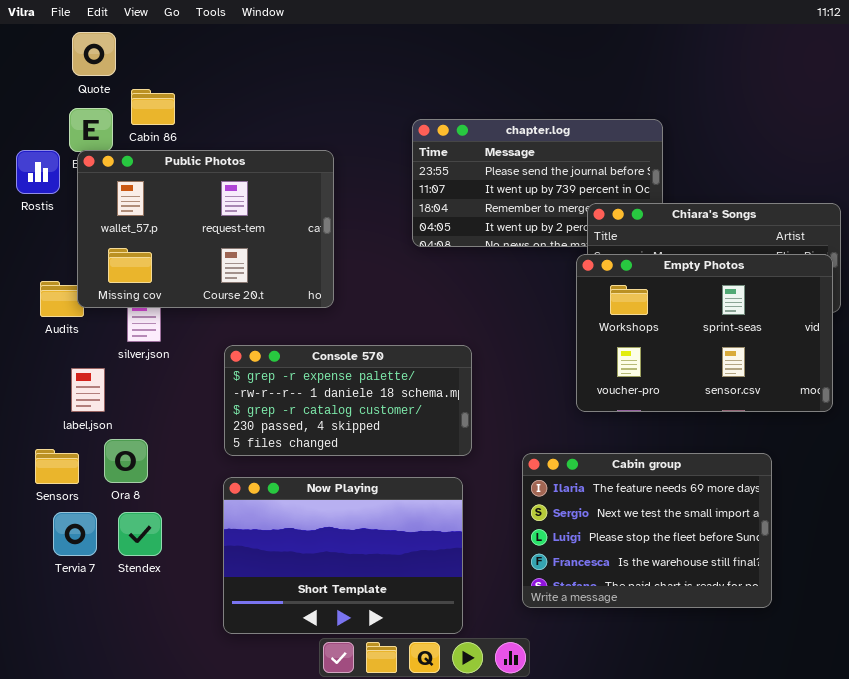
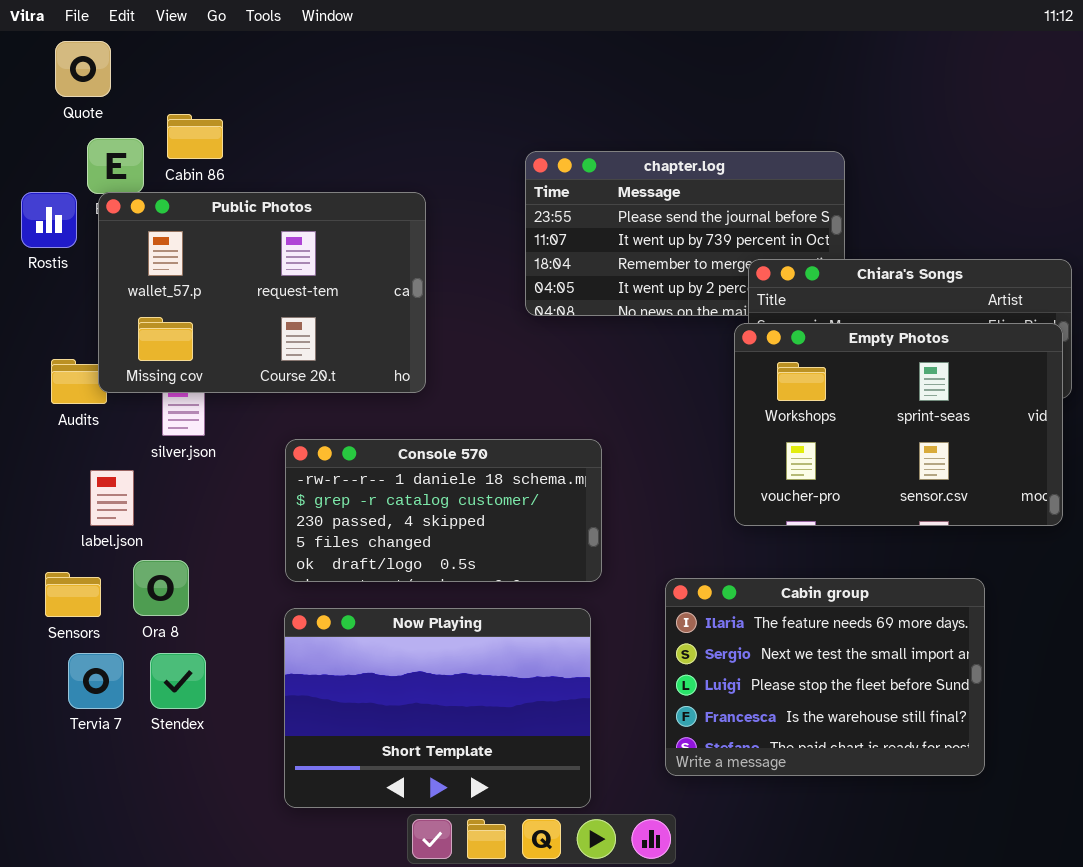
Quote: [72,32,116,76] -> [55,41,111,97], moved
Console 570: [224,345,472,456] -> [285,439,602,582], scrolled down 1 row

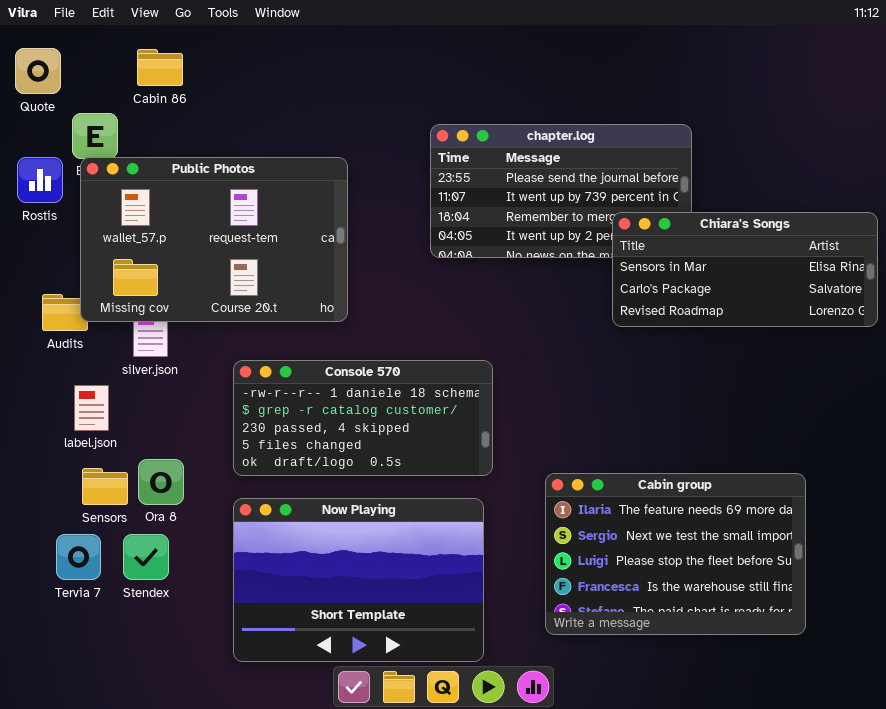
Quote: [55,41,111,97] -> [15,48,61,94], moved
Cabin 86: [167,114,223,159] -> [137,49,183,86], moved
Empty Photos: [734,323,1063,526] -> none, closed
Ora 8: [133,560,189,616] -> [138,459,184,505], moved
Sensors: [45,572,101,617] -> [82,468,128,505], moved

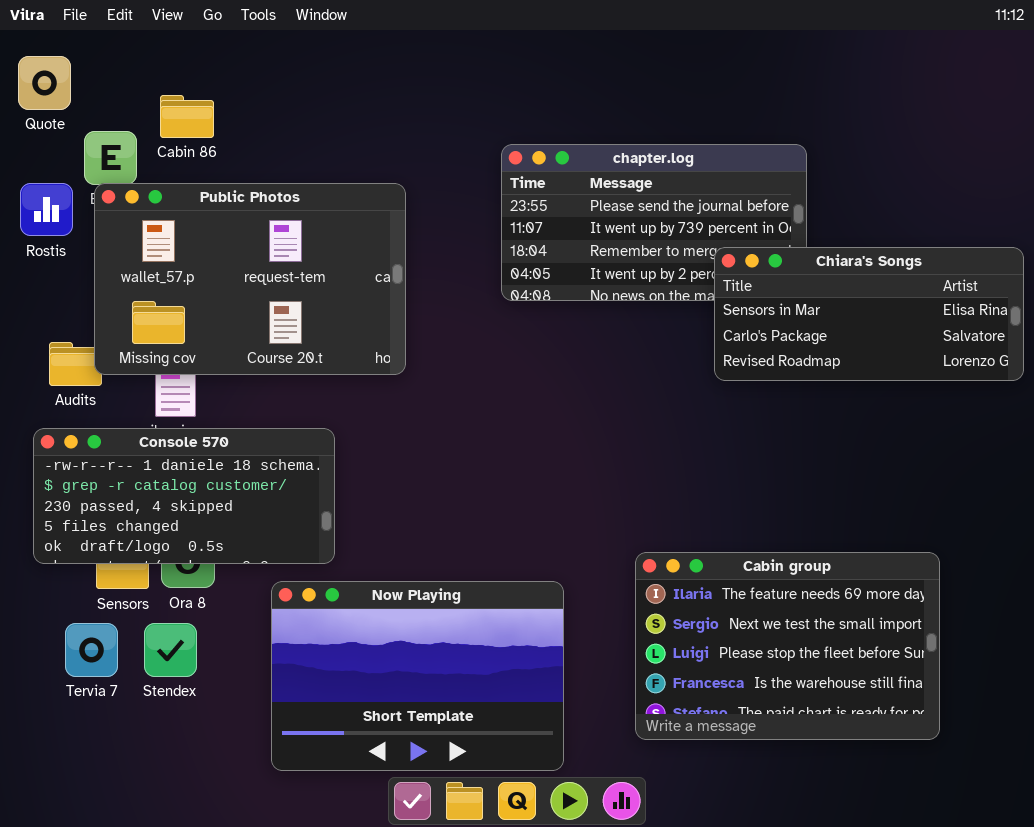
Cabin 86: [137,49,183,86] -> [160,95,214,138], moved
Console 570: [233,360,493,476] -> [33,428,335,564], moved

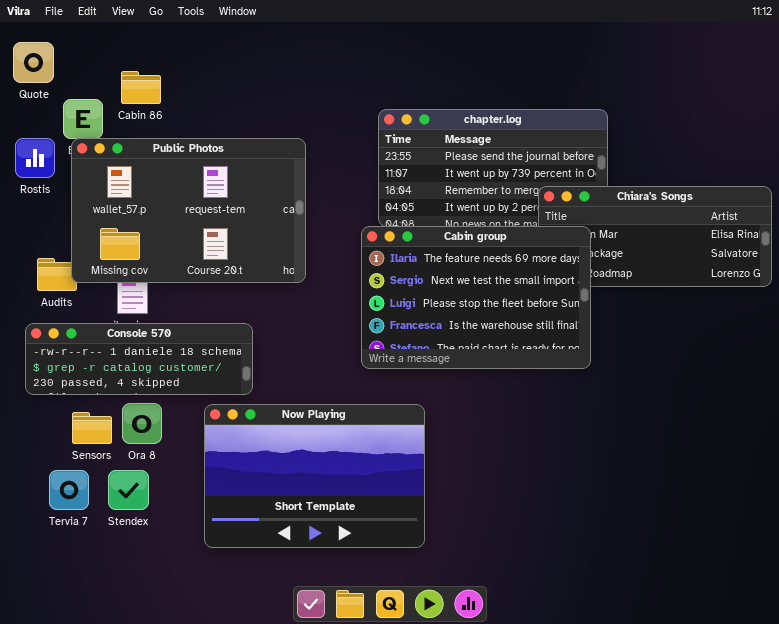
Console 570: [33,428,335,564] -> [25,323,253,395], resized
Cabin group: [635,552,940,740] -> [361,226,591,369], moved
Now Playing: [271,581,564,771] -> [204,404,425,548], moved

